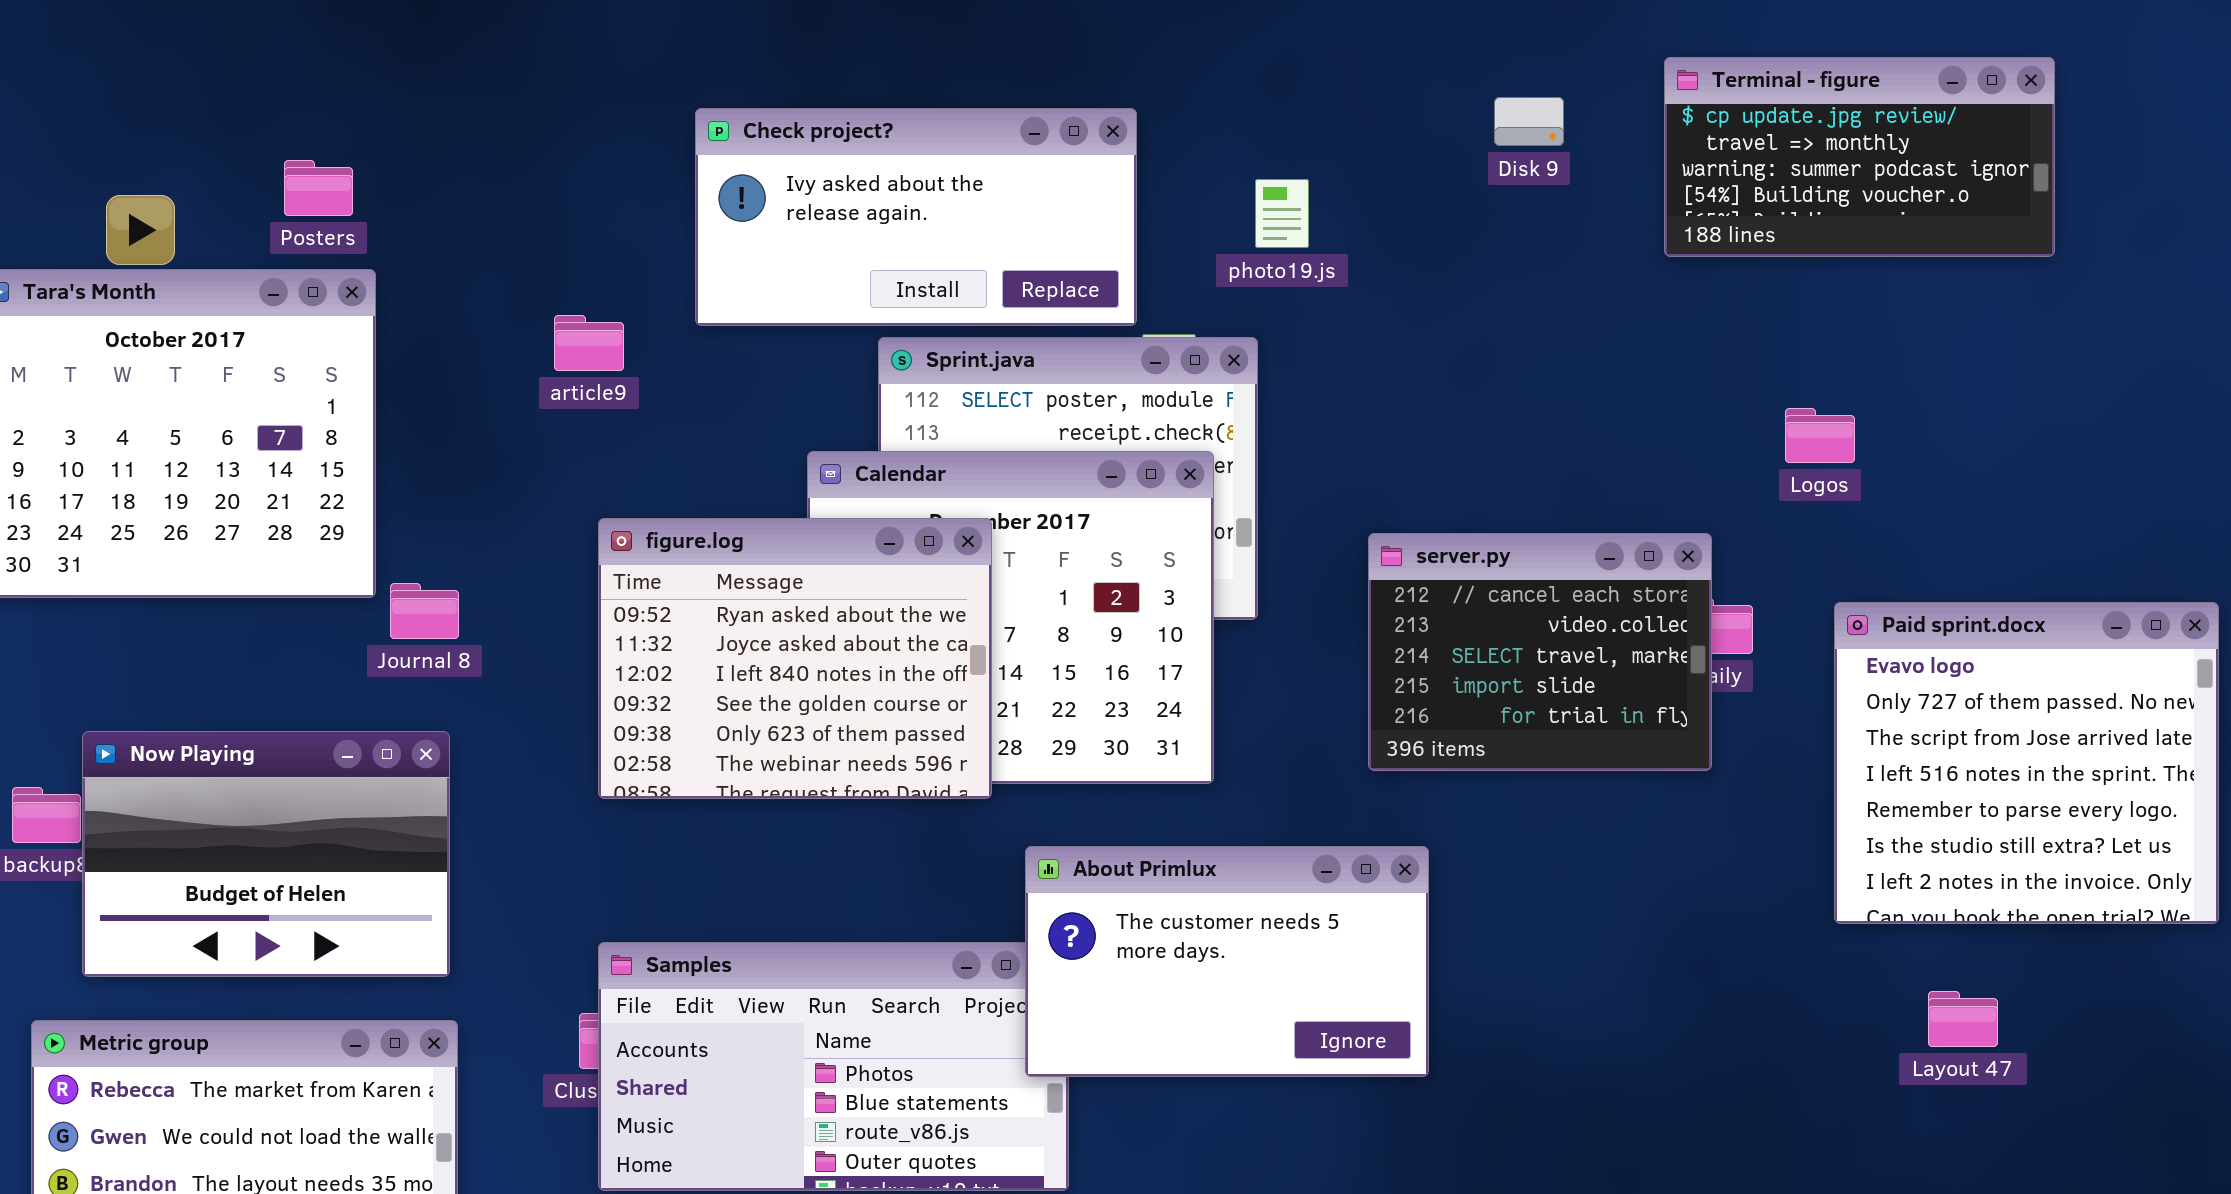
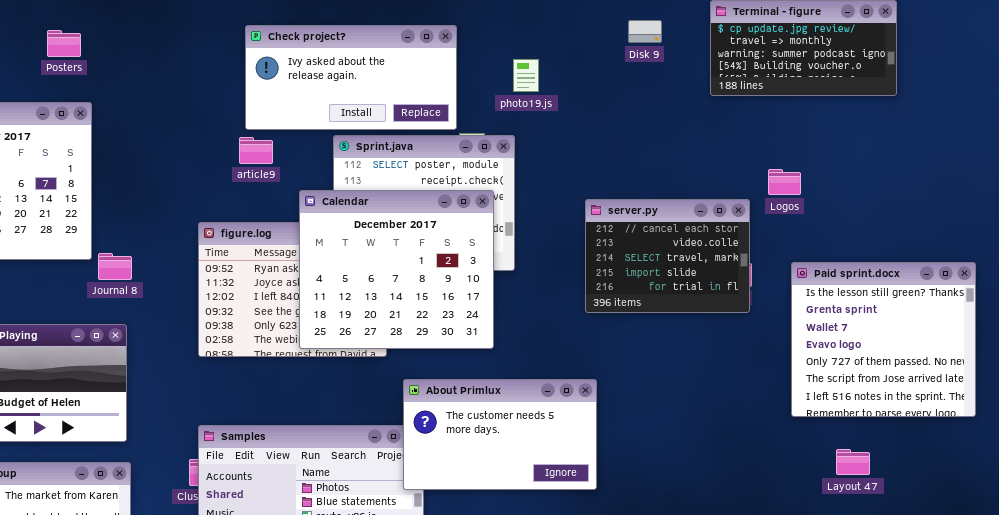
Posters: [284,160,353,216] -> [47,30,81,57], moved
article9: [554,315,624,371] -> [239,137,273,164], moved
Calendar: [807,451,1214,784] -> [299,190,494,349], raised
server.py: [1368,533,1712,771] -> [585,199,750,313], moved
Paid sprint.docx: [1834,602,2219,924] -> [791,262,976,417], scrolled up 3 rows

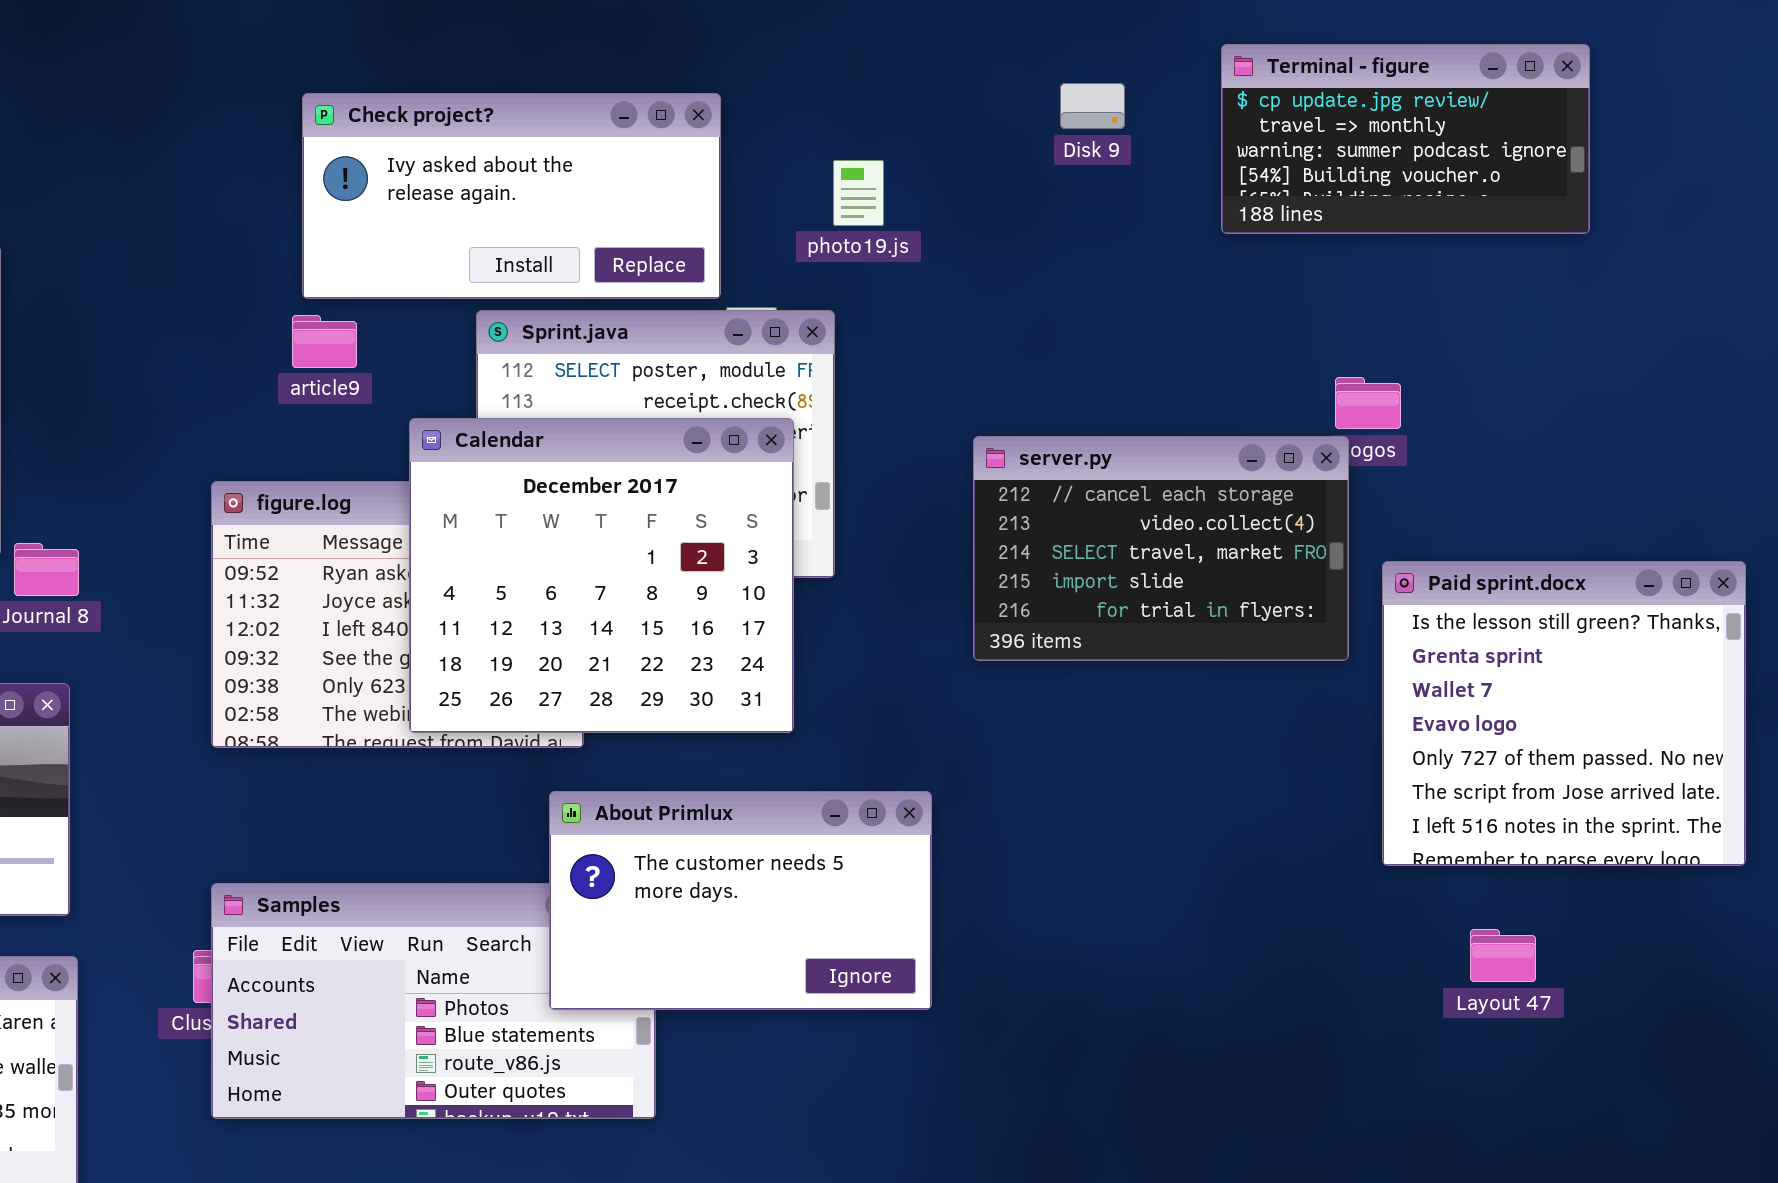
server.py: [585,199,750,313] -> [973,436,1349,661], resized
About Primlux: [403,379,597,490] -> [549,791,932,1010], moved

